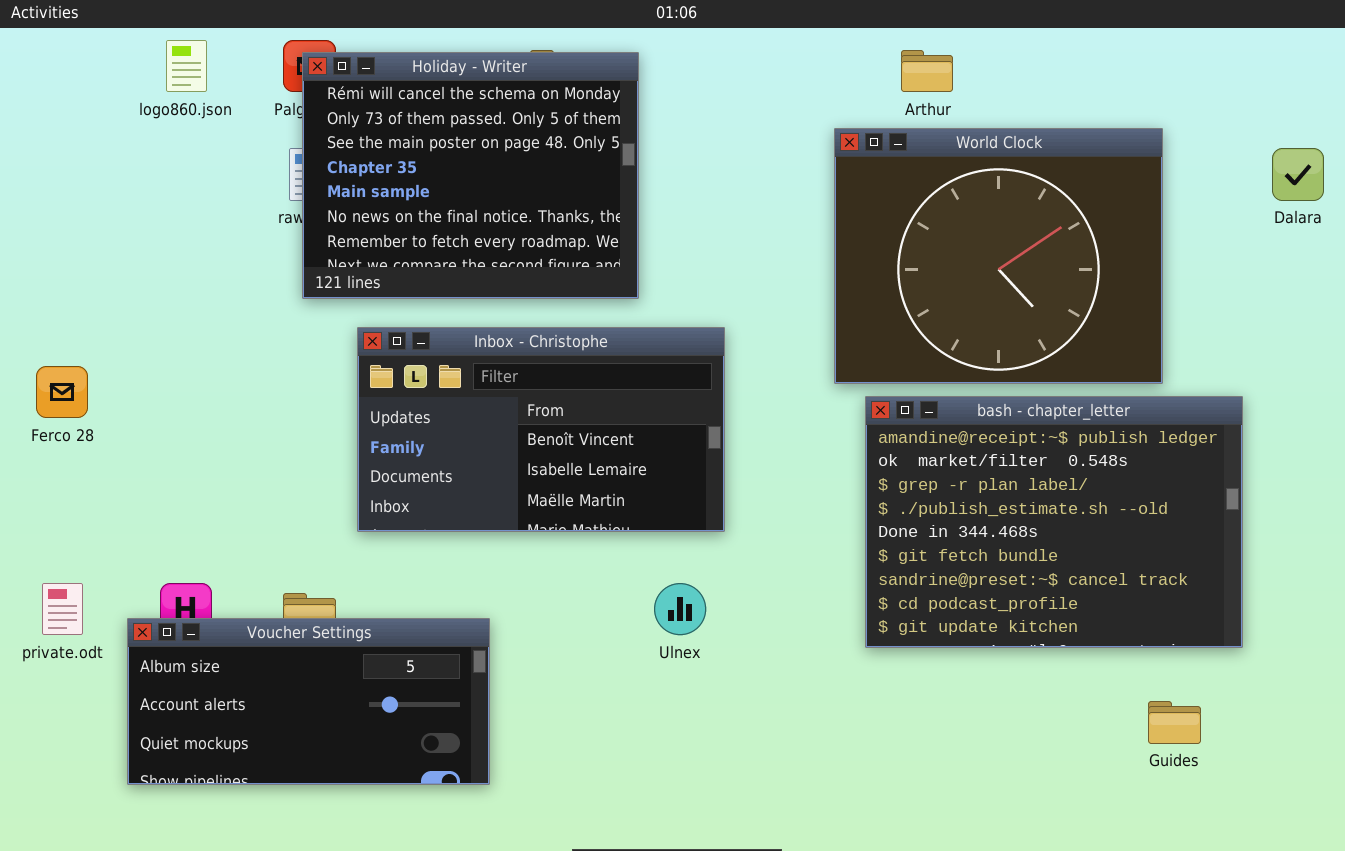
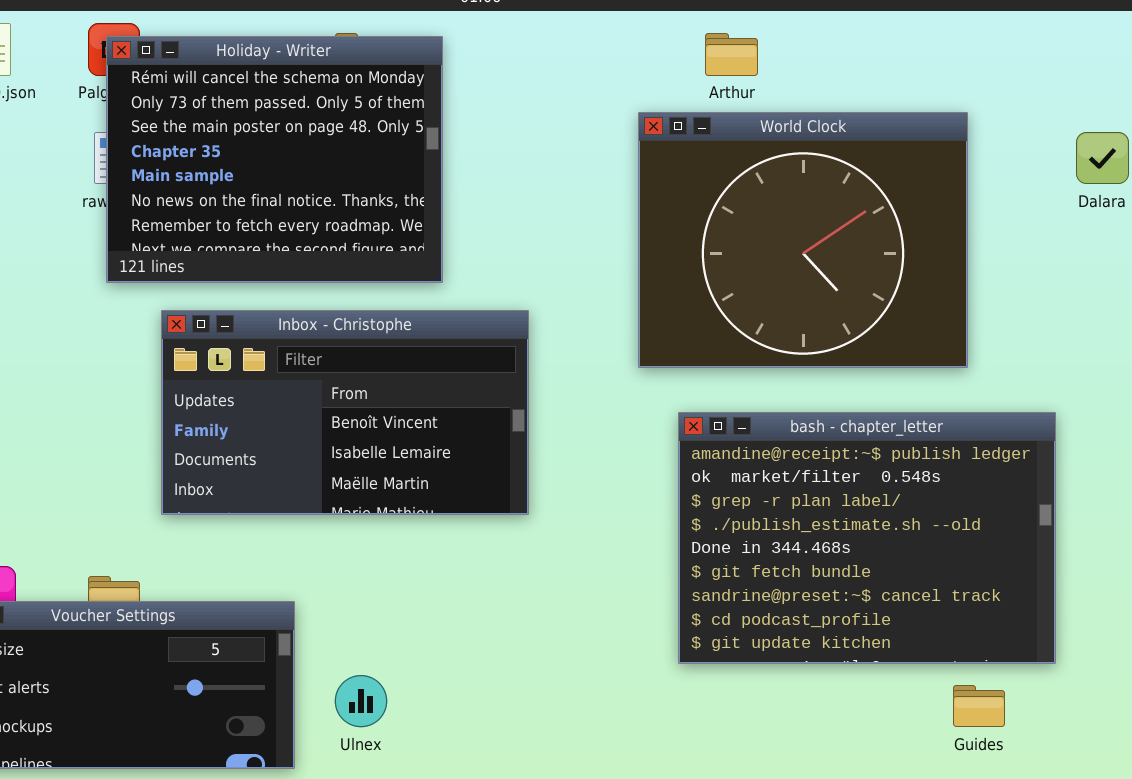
bash - chapter_letter: [865,396,1243,648] -> [678,412,1056,664], moved
Ulnex: [654,583,706,635] -> [335,675,387,727], moved

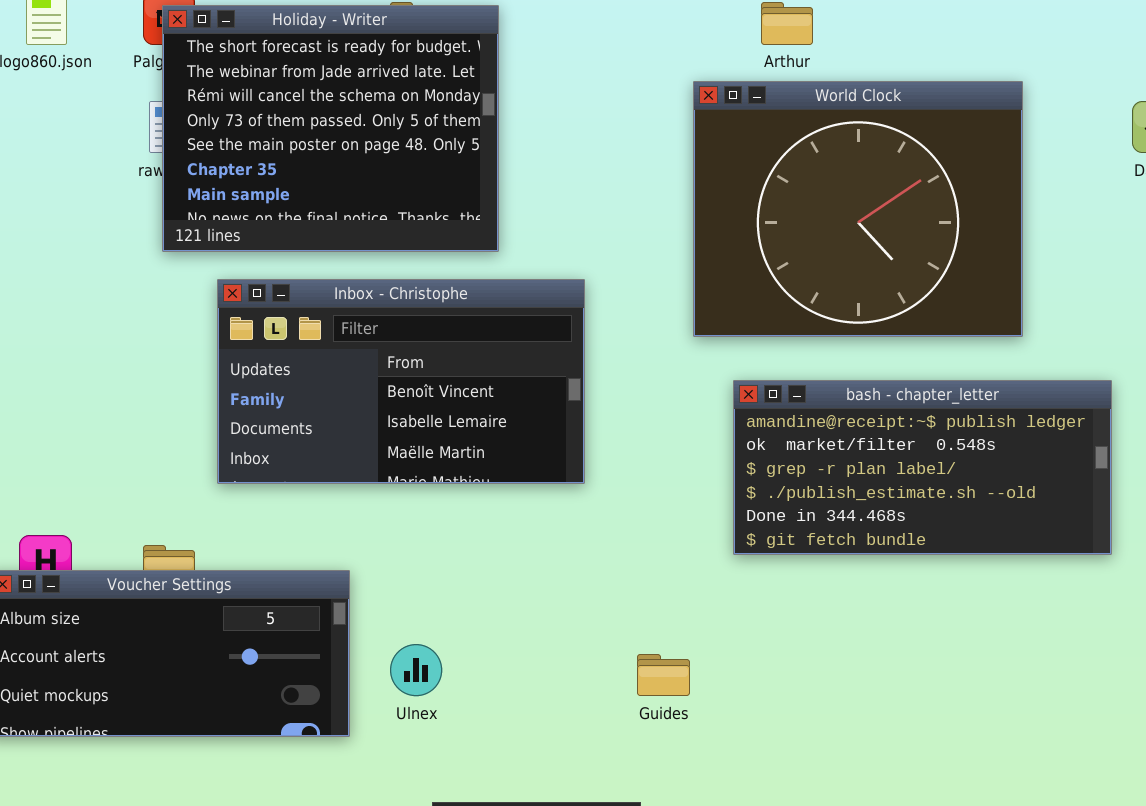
Holiday - Writer: [106,36,443,283] -> [162,5,499,252], scrolled up 2 rows
bash - chapter_letter: [678,412,1056,664] -> [733,380,1112,555], resized
Guides: [953,685,1005,727] -> [637,654,690,696], moved

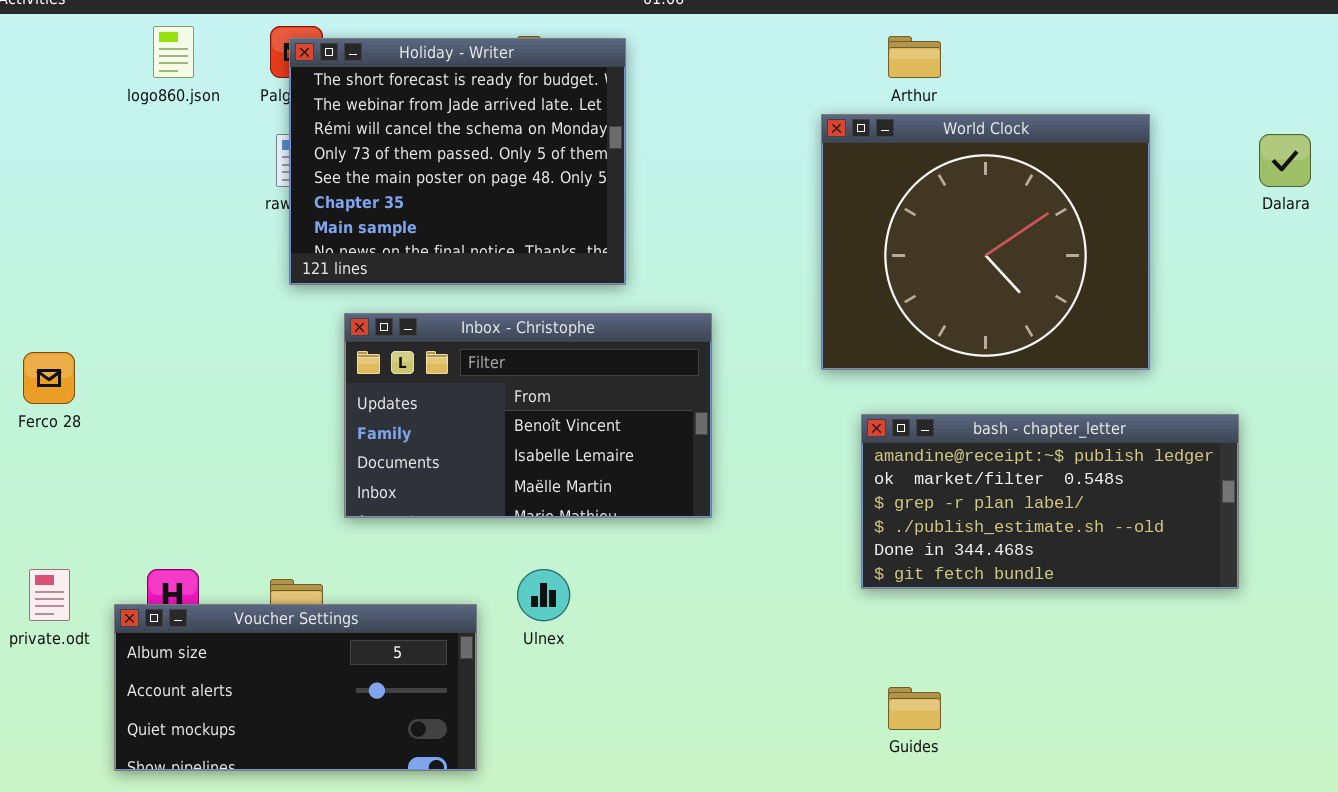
Ulnex: [390,644,442,696] -> [517,569,570,621], moved
Guides: [637,654,690,696] -> [888,687,941,730], moved

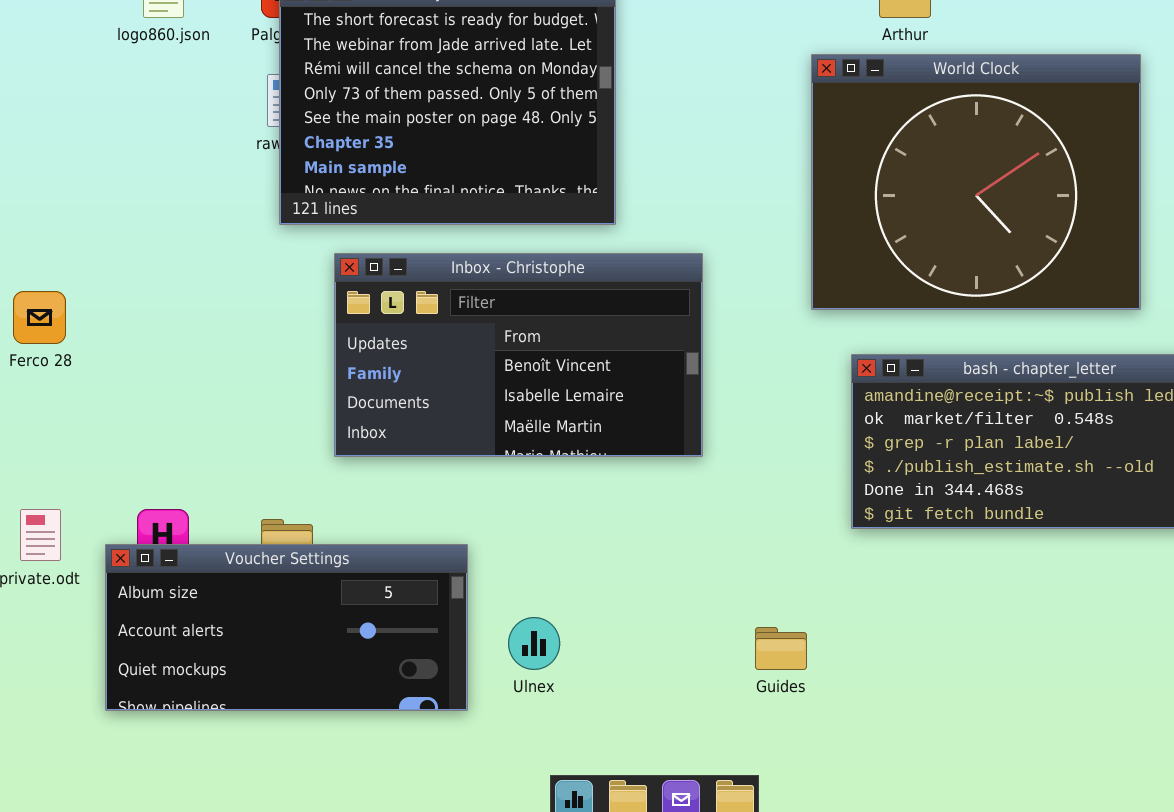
Ulnex: [517,569,570,621] -> [508,617,560,670], moved
Guides: [888,687,941,730] -> [755,627,807,670], moved

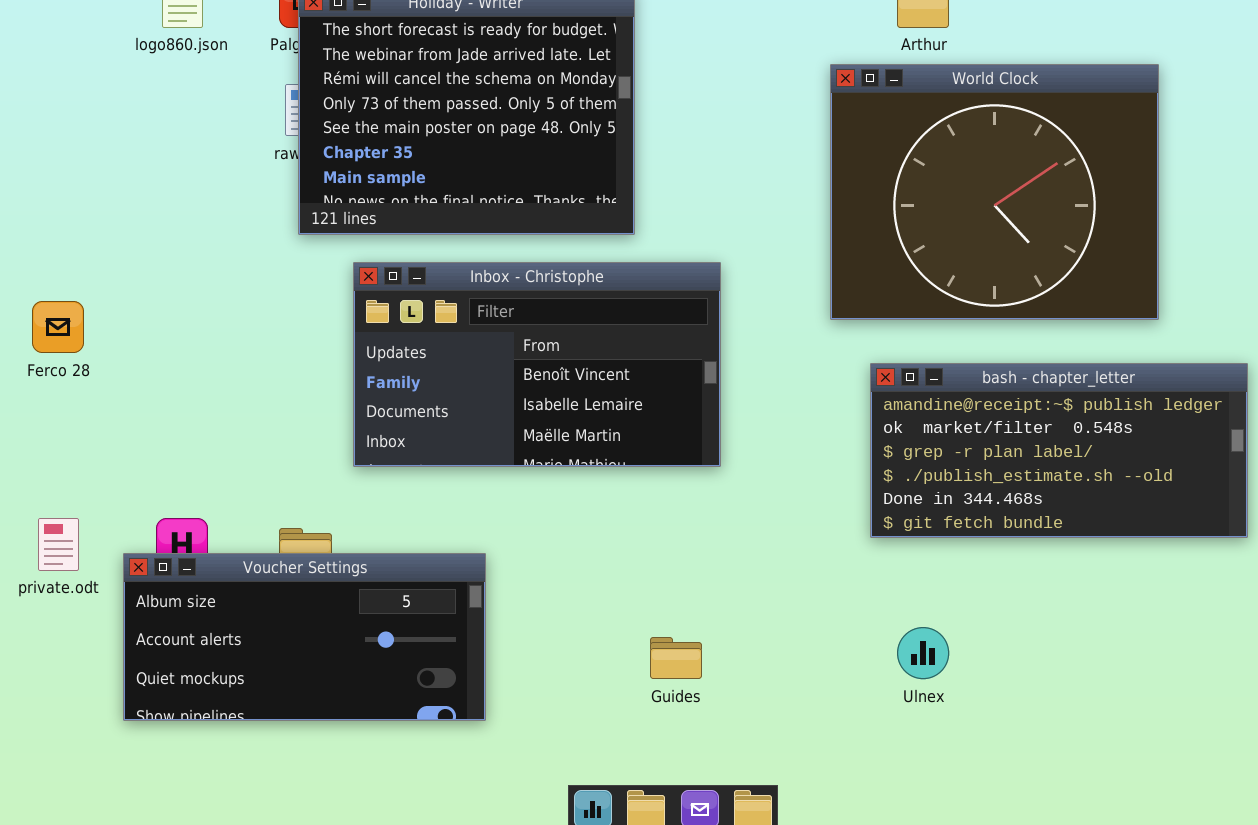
Ulnex: [508,617,560,670] -> [897,627,949,679], moved
Guides: [755,627,807,670] -> [650,637,702,679], moved

